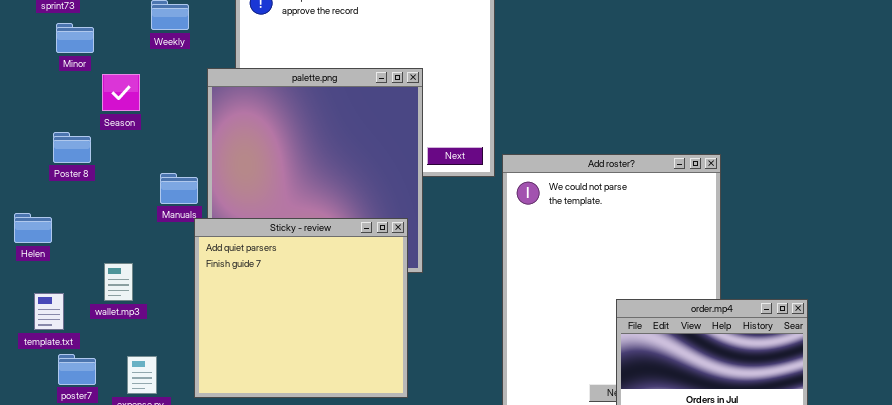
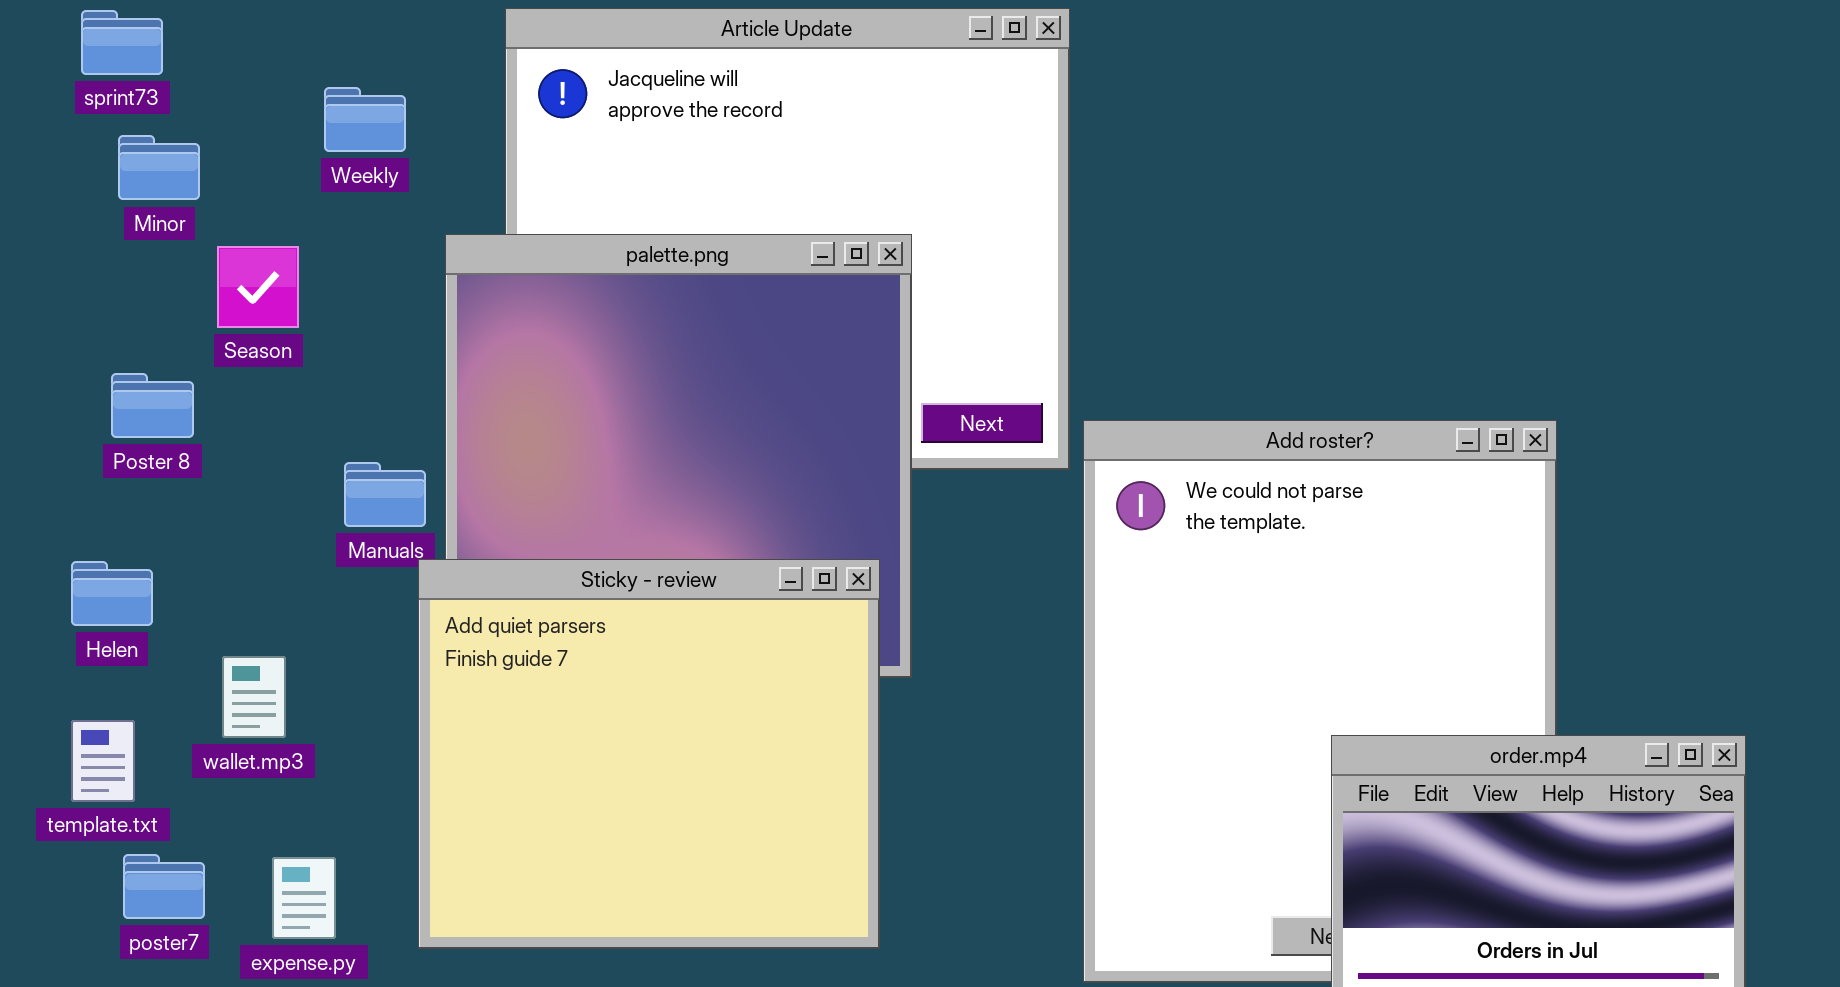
Helen: [14,213,52,243] -> [71,561,153,626], moved

